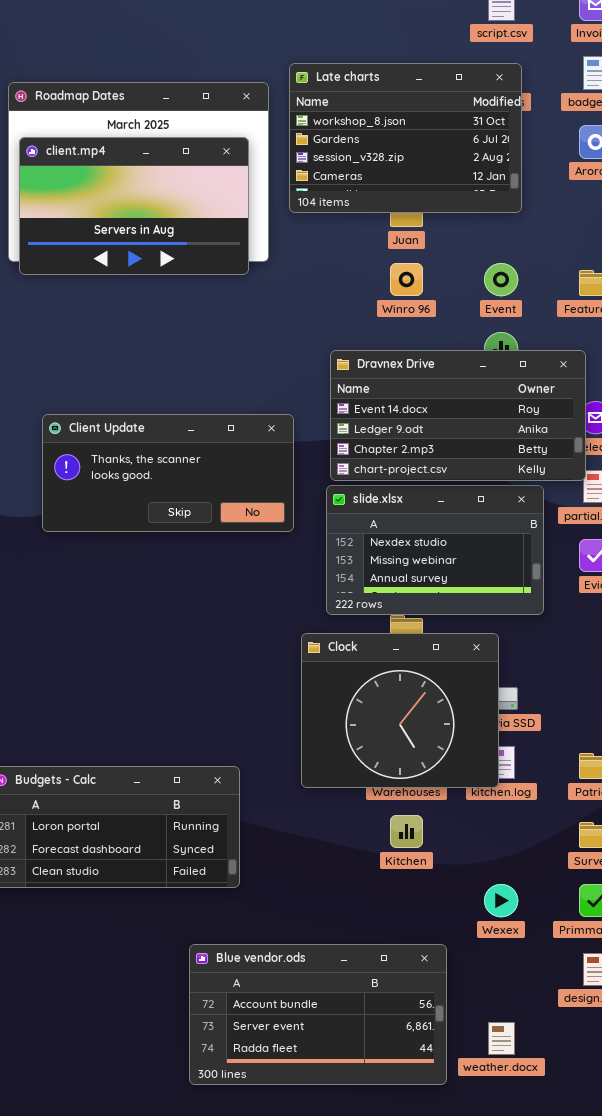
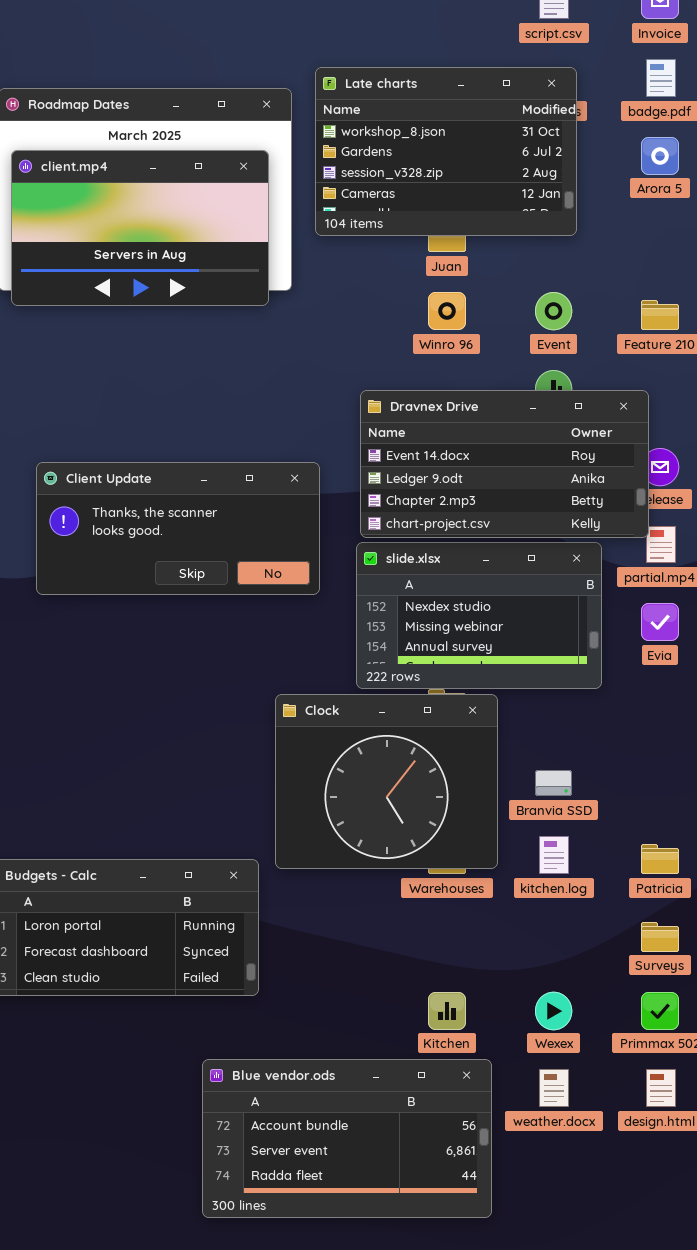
Clock: [301,633,499,788] -> [275,694,498,869], moved
Kitchen: [390,815,423,848] -> [428,992,466,1030], moved
weather.docx: [488,1022,515,1055] -> [539,1069,569,1107], moved

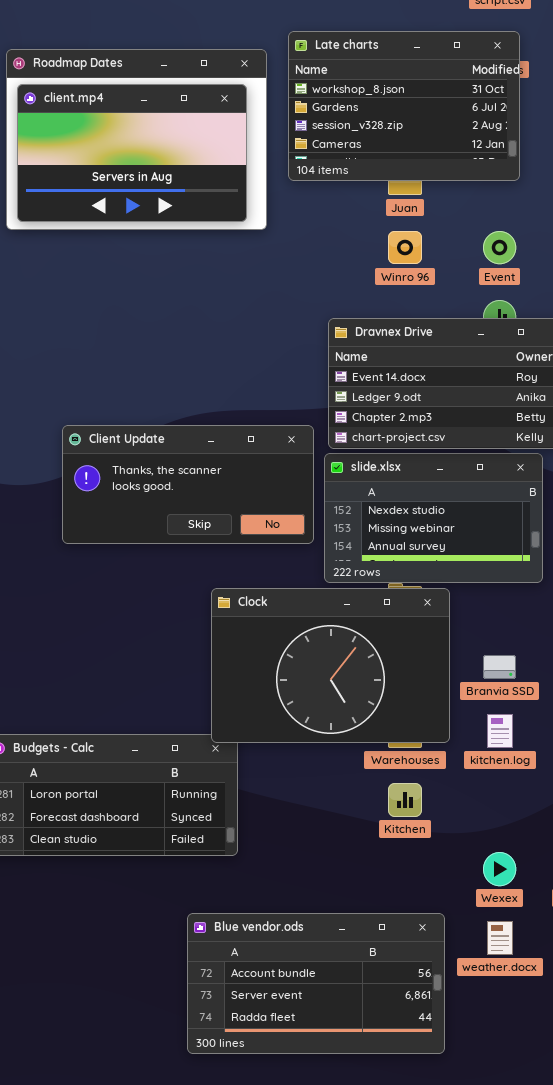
client.mp4: [11,150,269,306] -> [17,84,247,222], moved
Client Update: [36,462,320,595] -> [62,425,314,544], moved
Clock: [275,694,498,869] -> [211,588,450,743], resized
Kitchen: [428,992,466,1030] -> [388,783,422,817], moved

